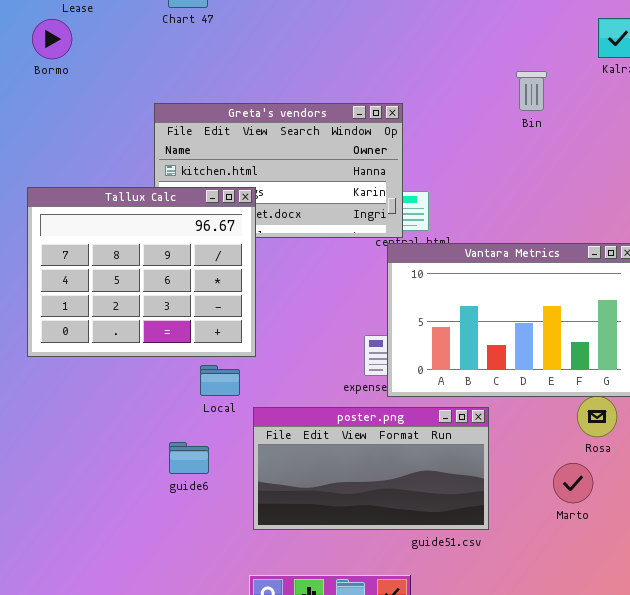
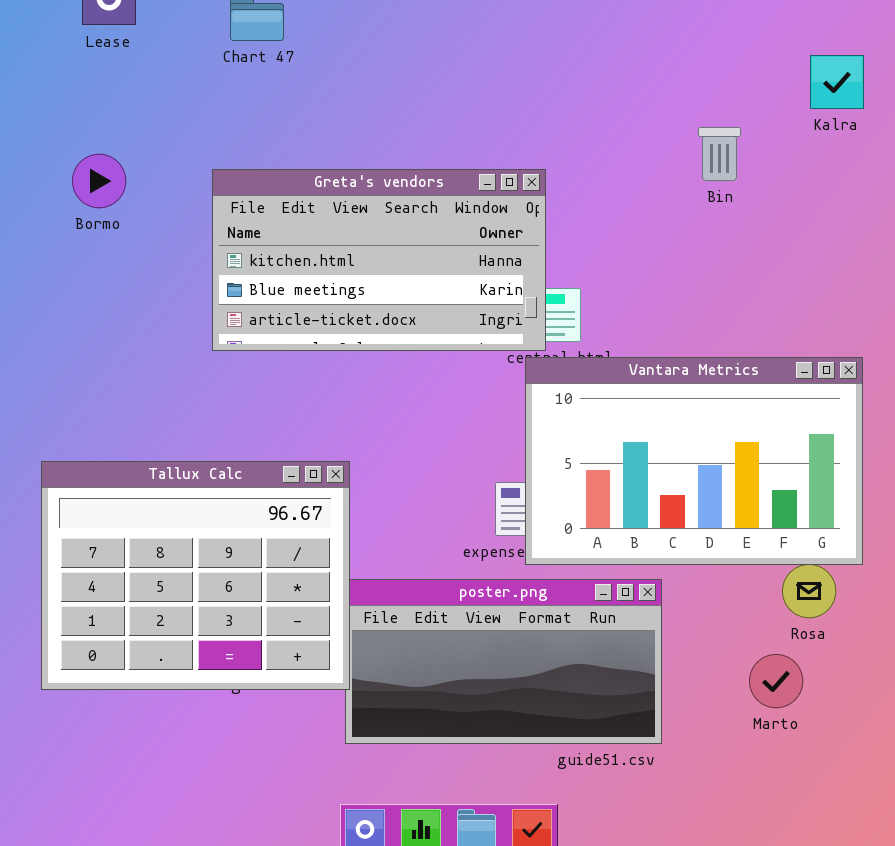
Bormo: [32,19,72,59] -> [72,154,126,208], moved
Tallux Calc: [27,187,256,357] -> [41,461,350,690], moved

